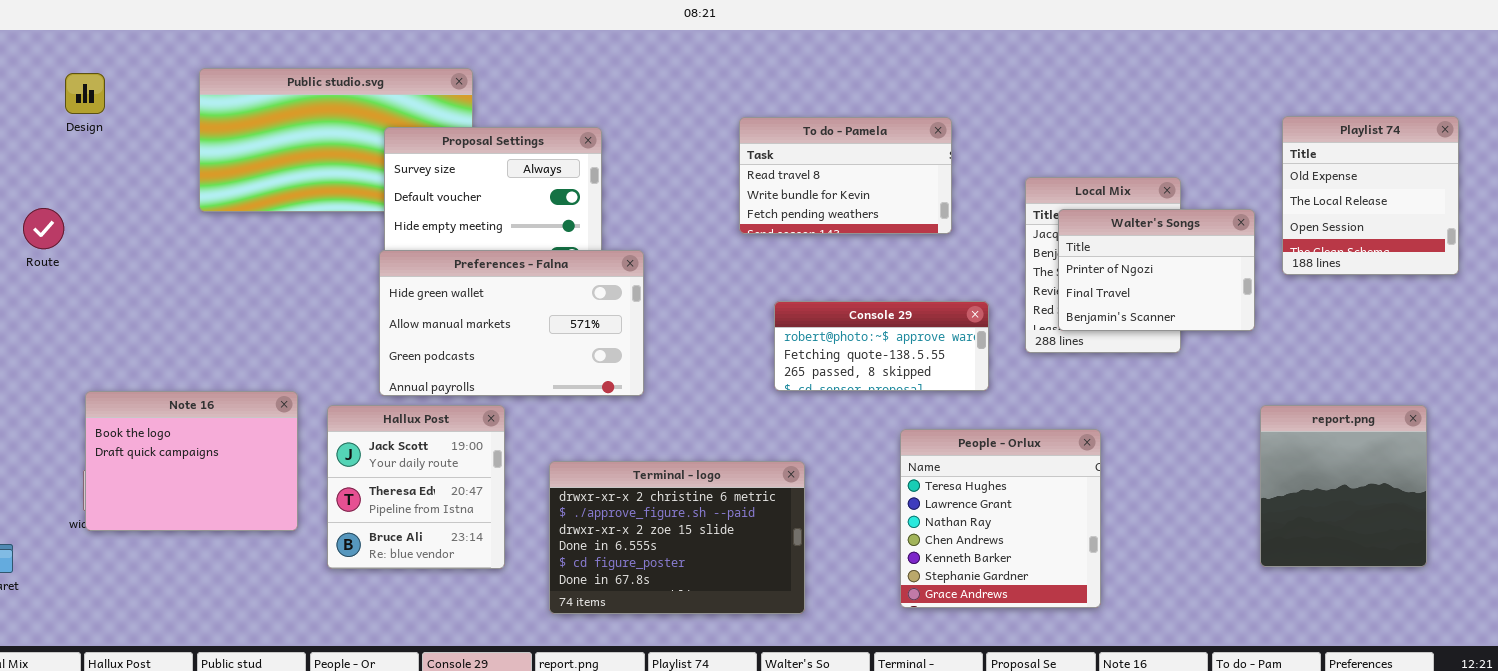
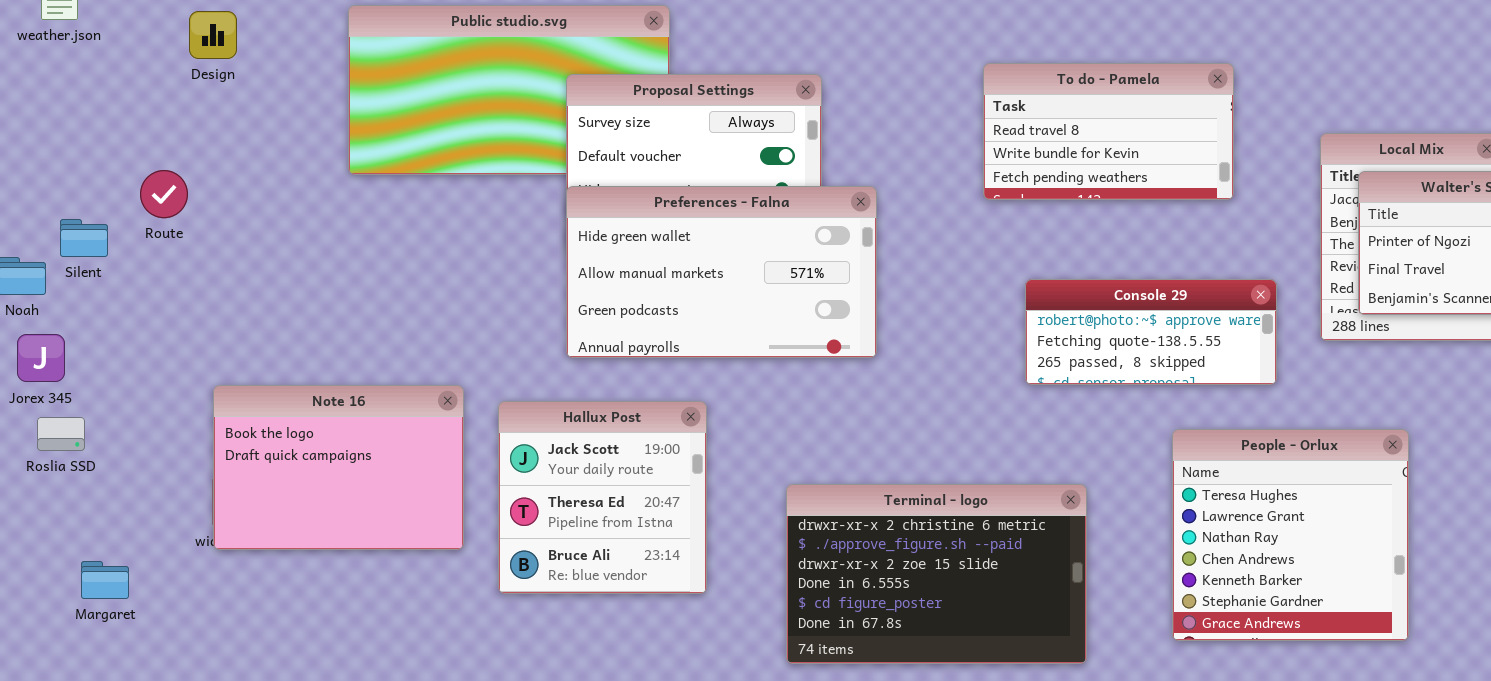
Preferences - Falna: [379,250,644,396] -> [566,186,877,358], moved
Terminal - logo: [549,461,805,614] -> [786,484,1087,664], moved

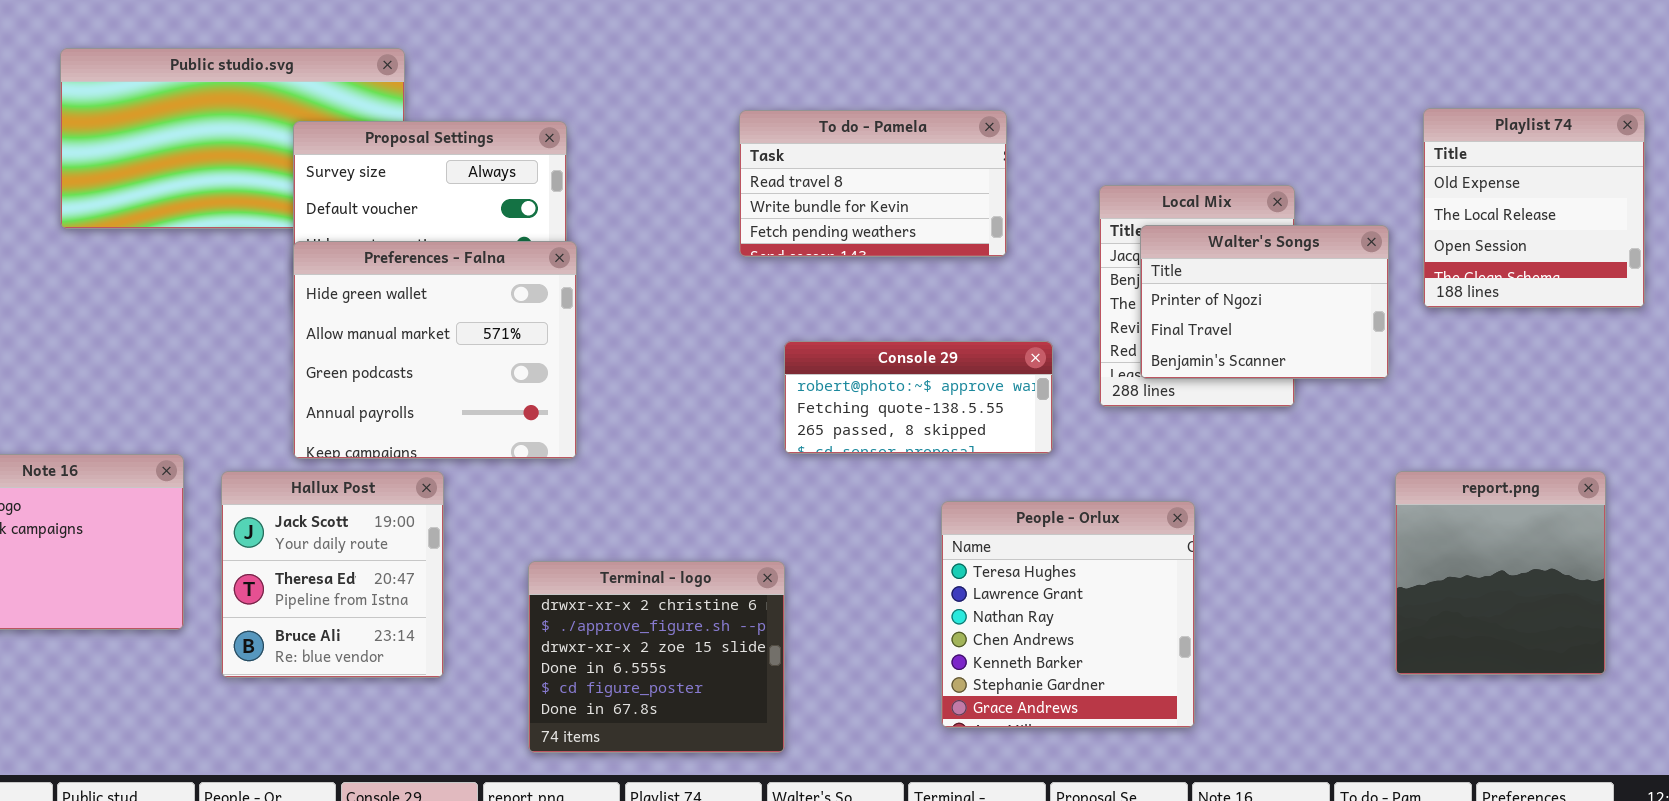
Preferences - Falna: [566,186,877,358] -> [293,241,577,459], resized
Terminal - logo: [786,484,1087,664] -> [528,561,785,753], resized

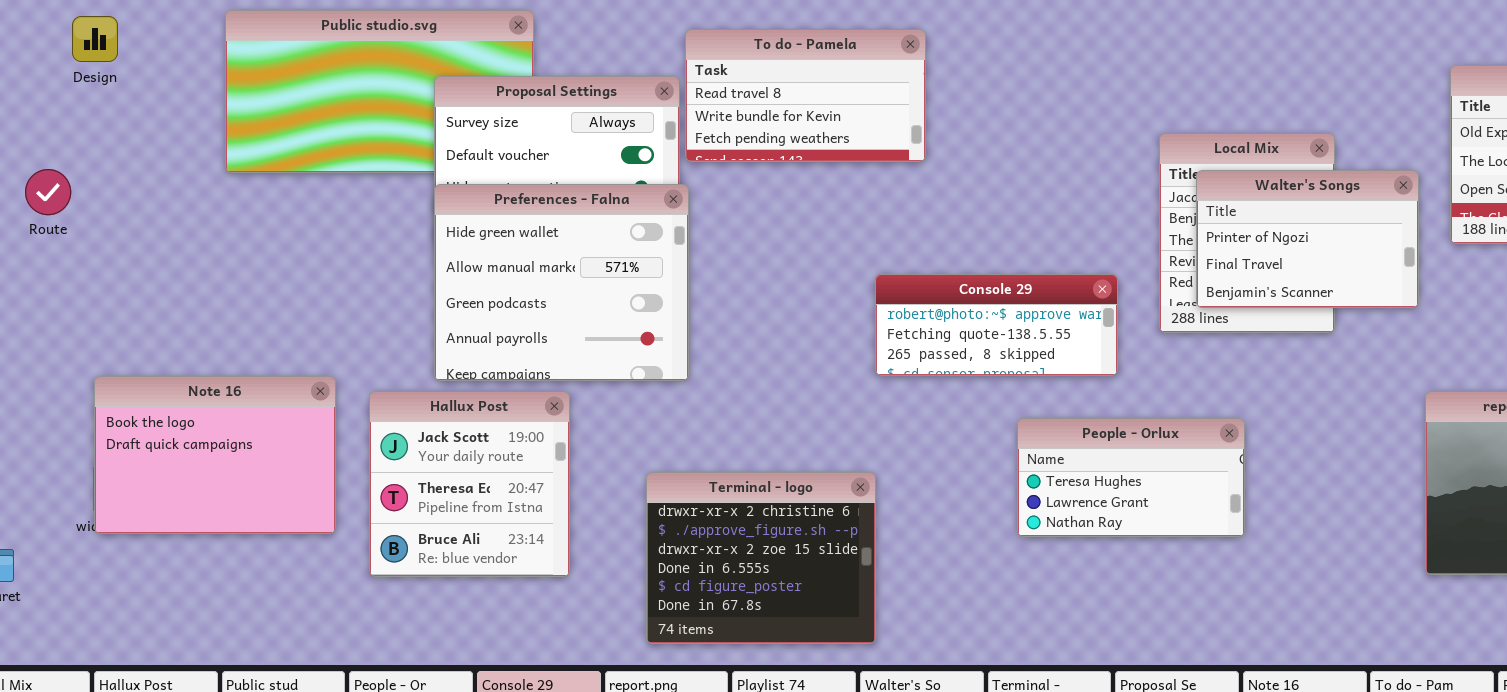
To do - Pamela: [739,110,1007,257] -> [685,29,926,162], moved
People - Orlux: [941,501,1195,728] -> [1017,418,1245,537], resized

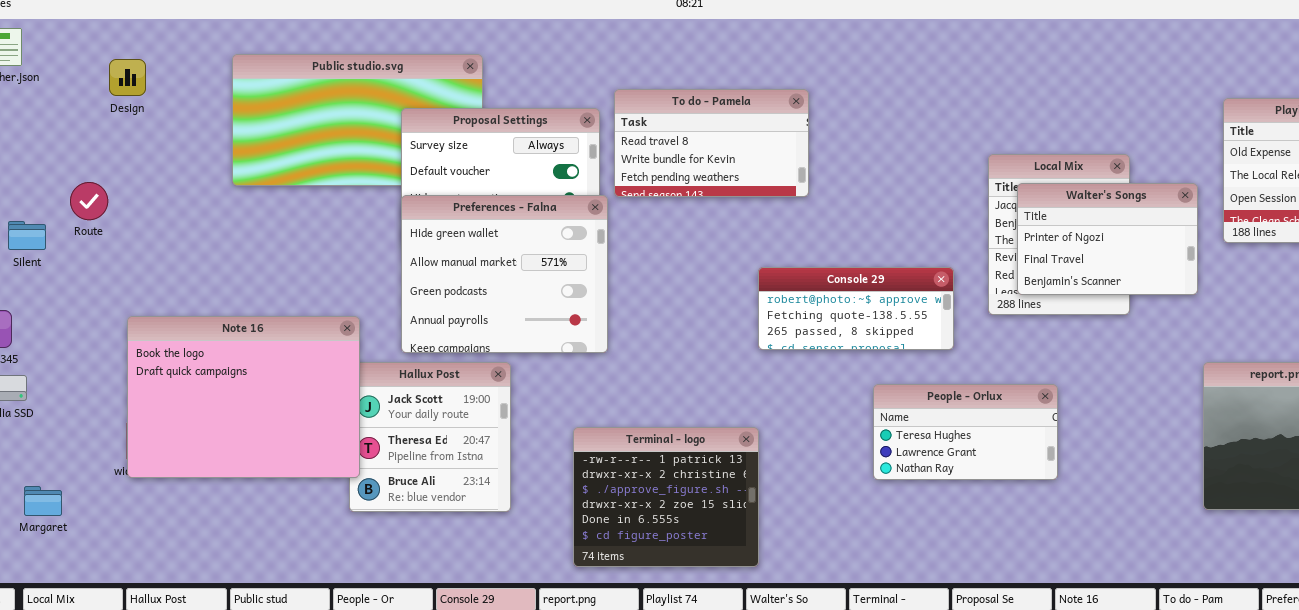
To do - Pamela: [685,29,926,162] -> [614,89,809,197], moved
Note 16: [94,376,336,534] -> [127,316,360,478], resized
Terminal - logo: [646,472,876,644] -> [573,427,759,567], scrolled up 1 row

